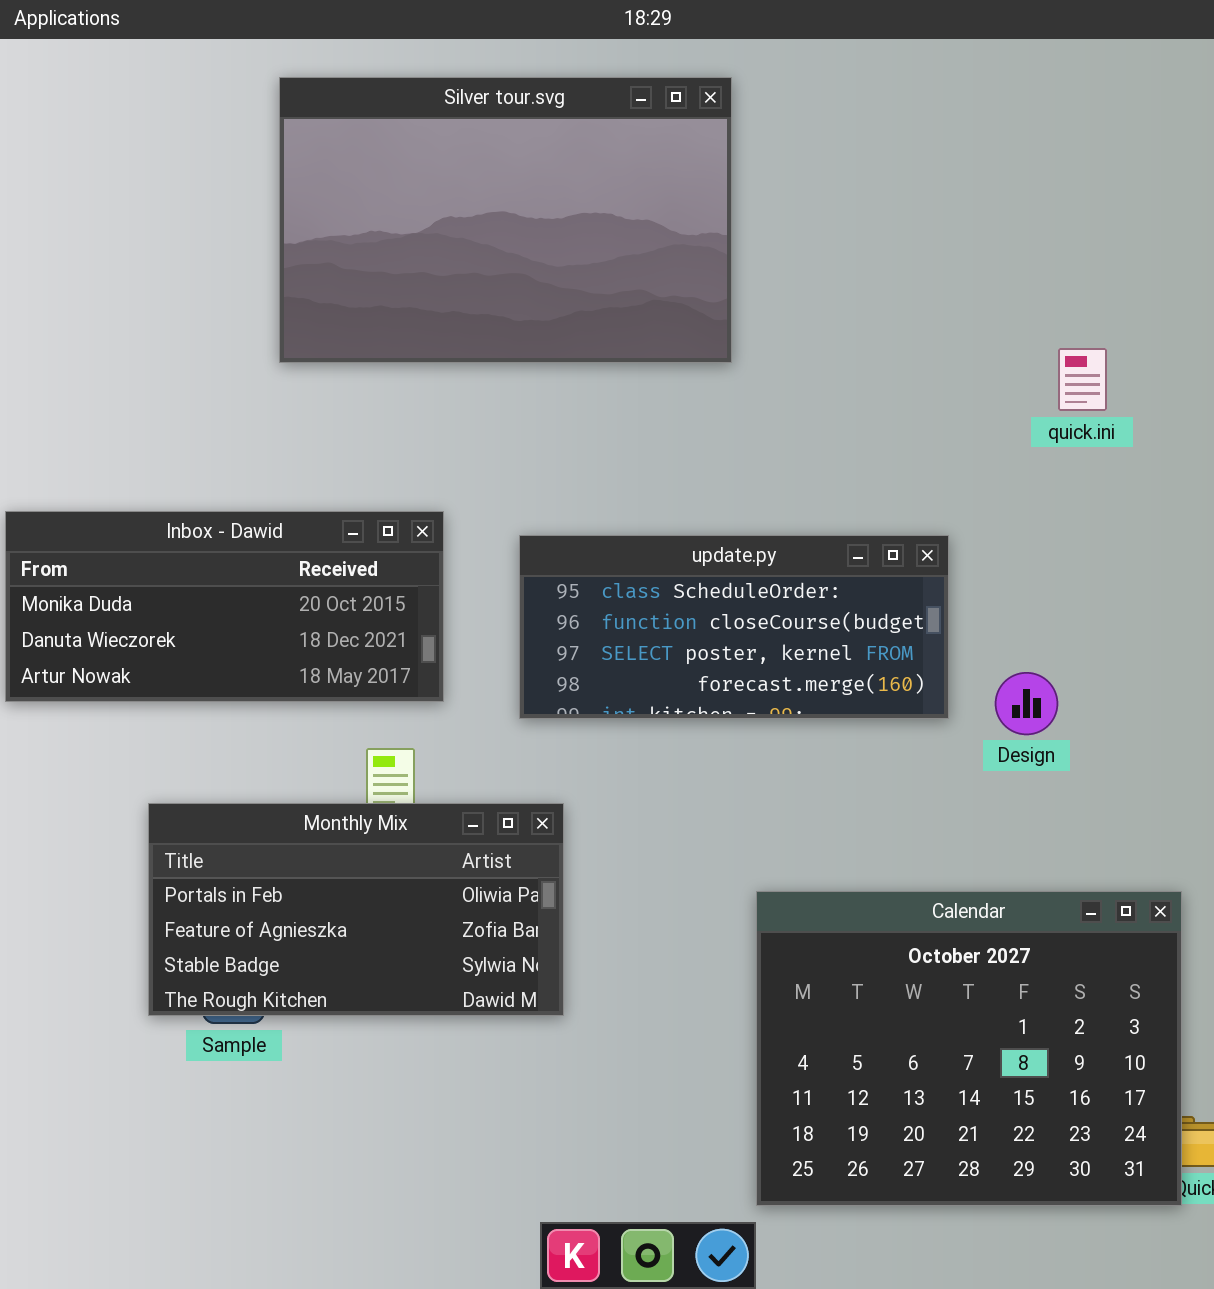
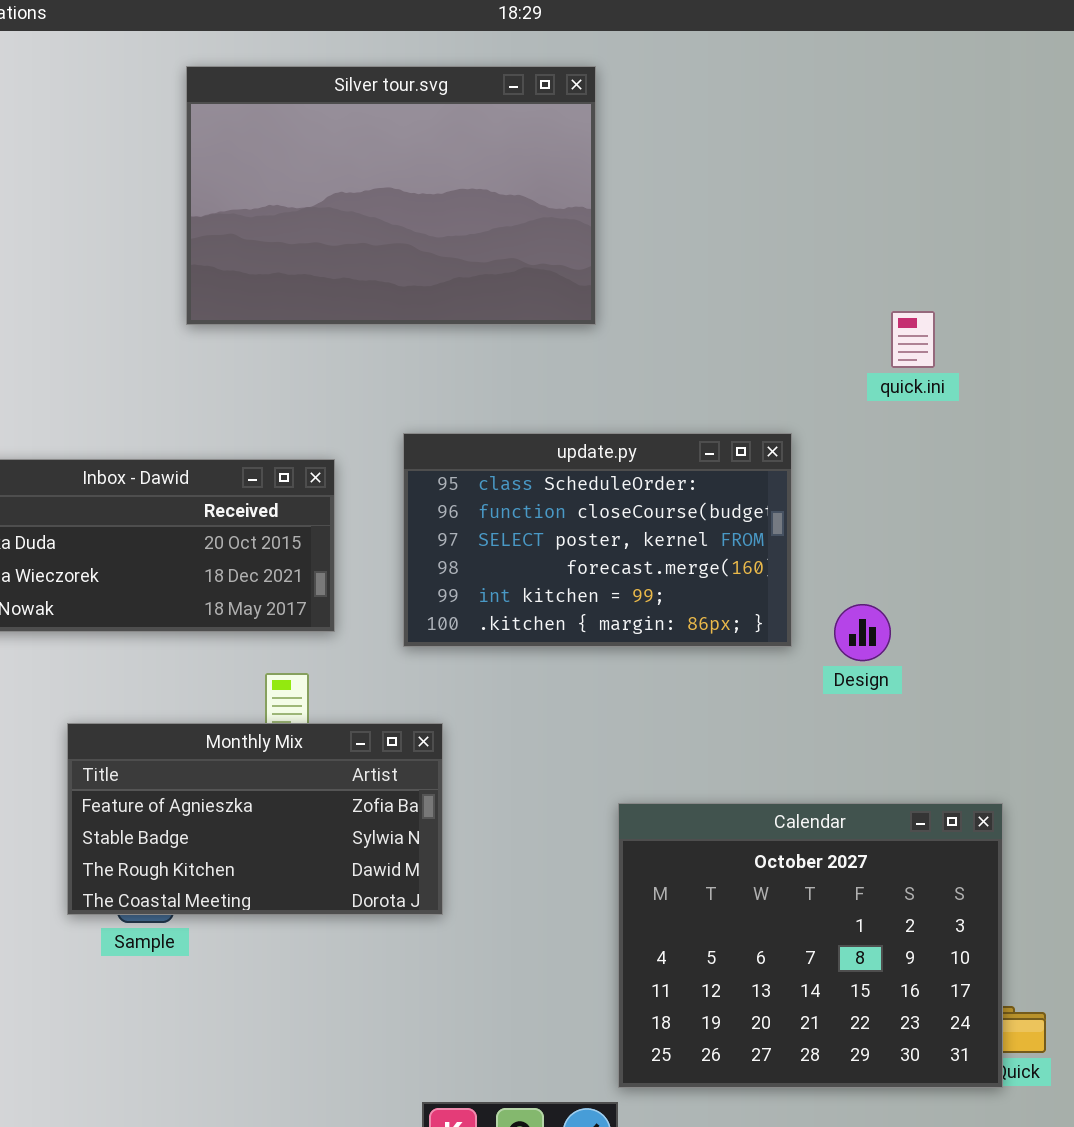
update.py: [519,535,949,719] -> [403,433,792,647], resized
Monthly Mix: [148,803,564,1016] -> [67,723,443,915], scrolled down 1 row

